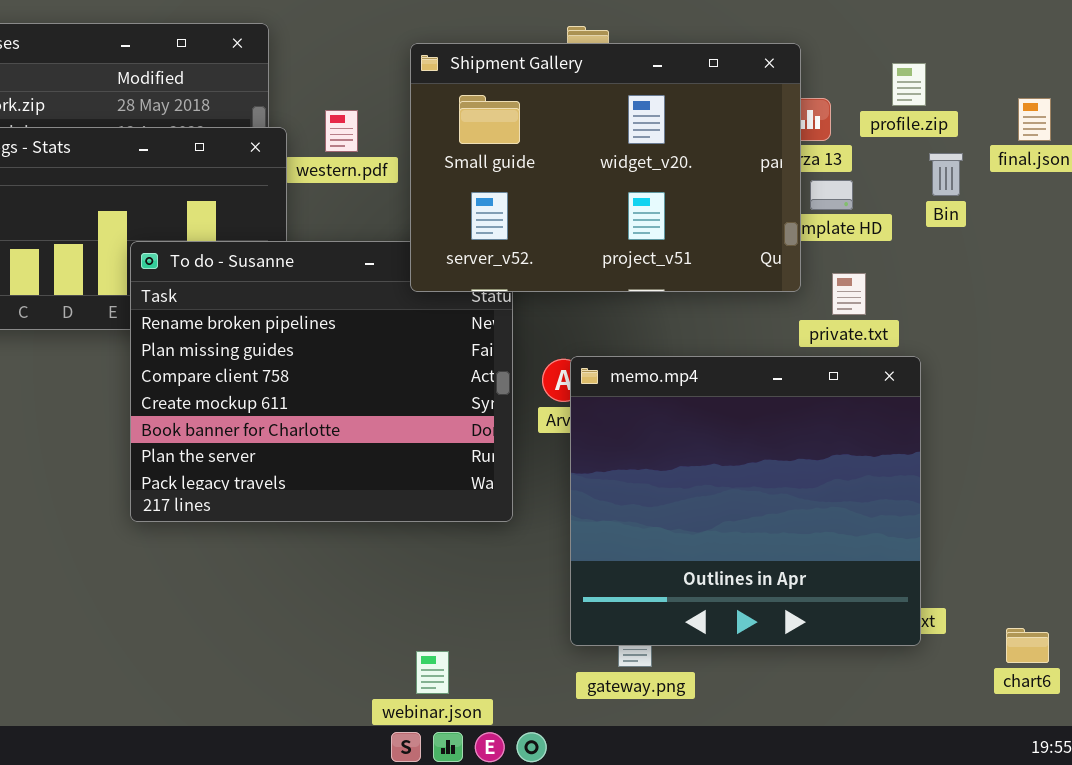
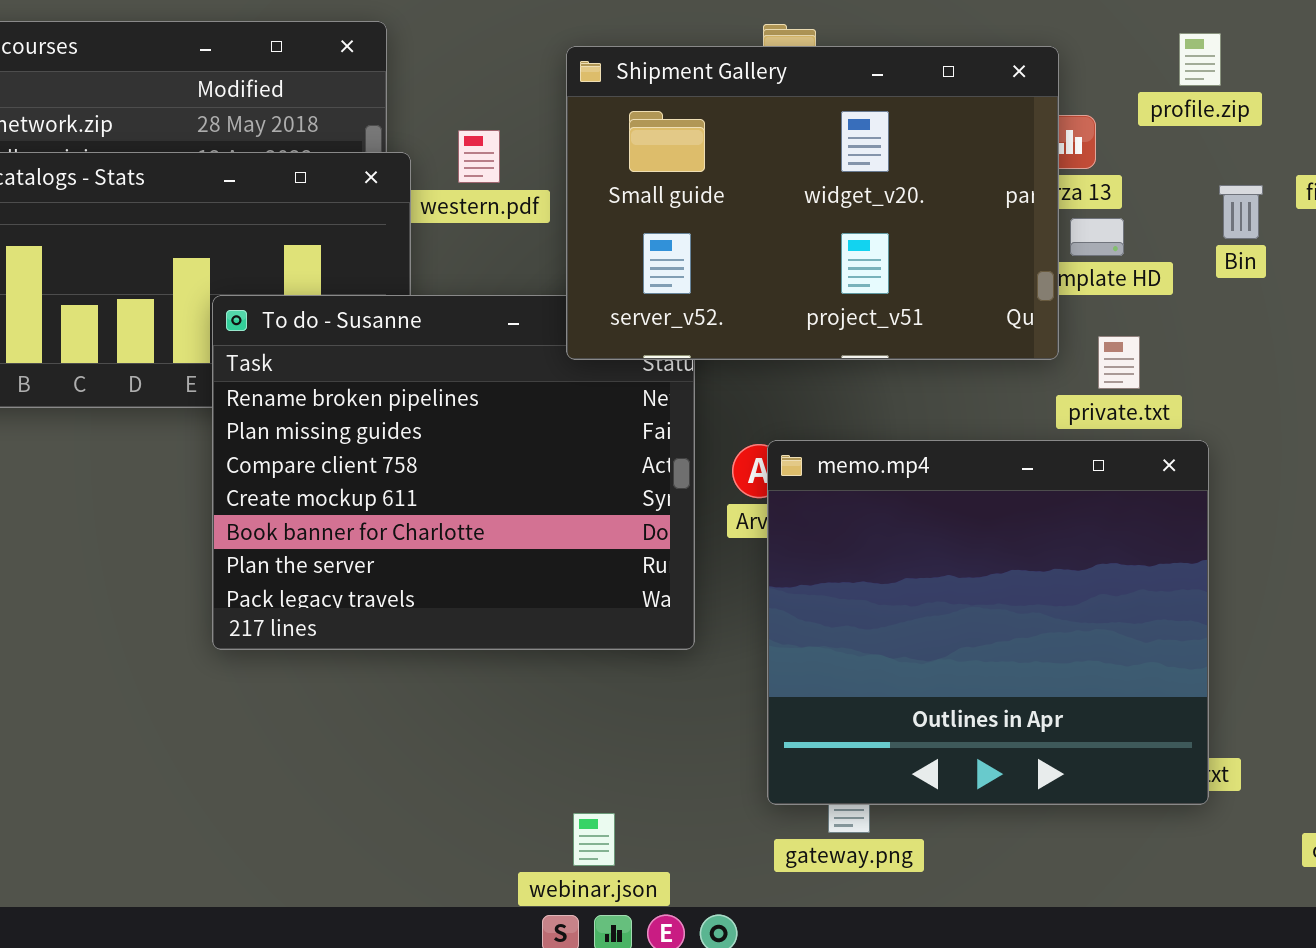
profile.zip: [892,63,926,106] -> [1179,33,1221,86], moved

